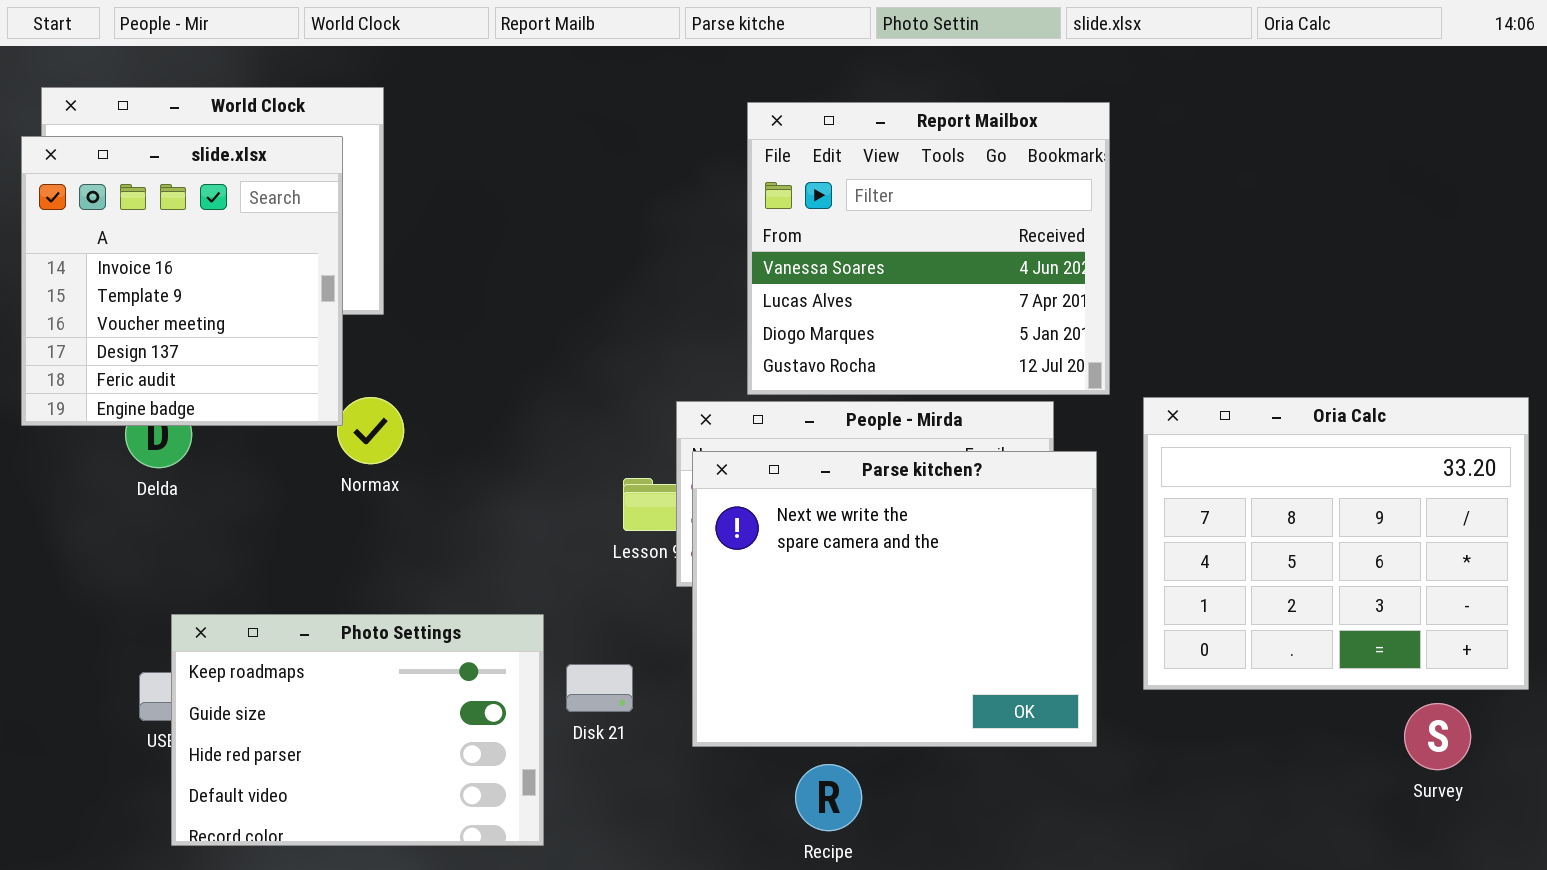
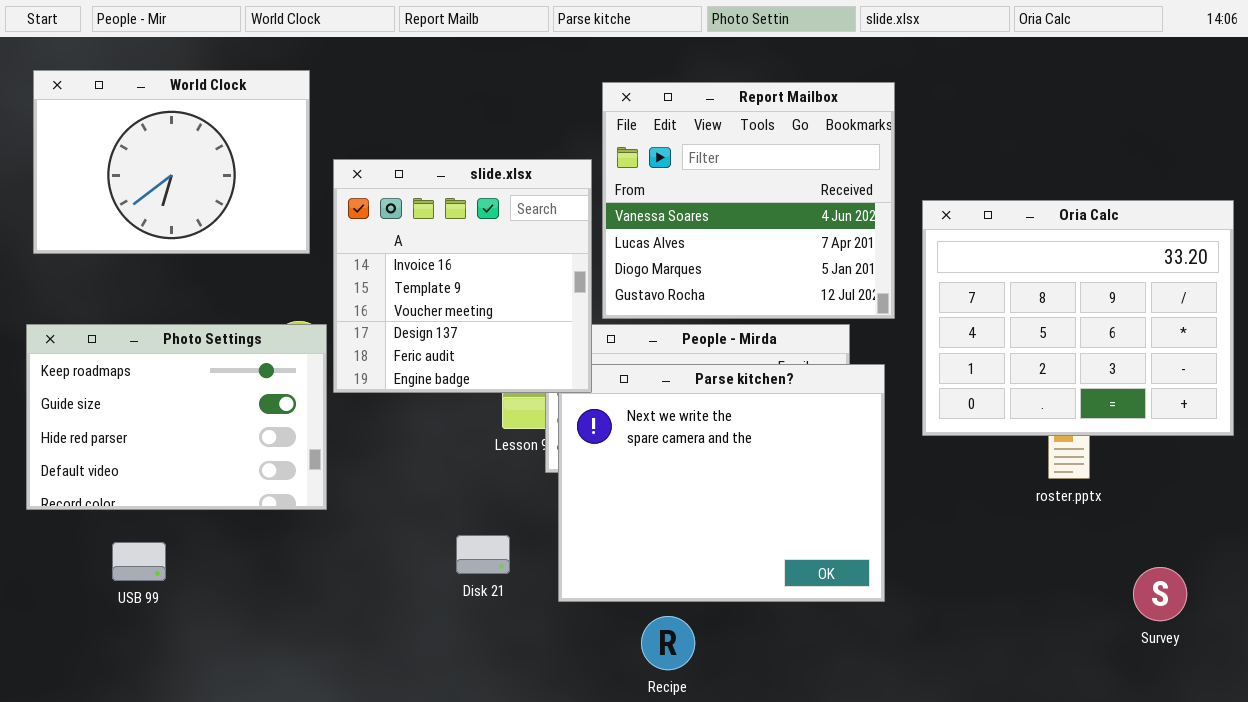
slide.xlsx: [21,136,343,426] -> [333,159,592,393], moved
Oria Calc: [1143,397,1529,690] -> [922,200,1234,436], moved
Photo Settings: [171,614,544,846] -> [26,324,327,510], moved

